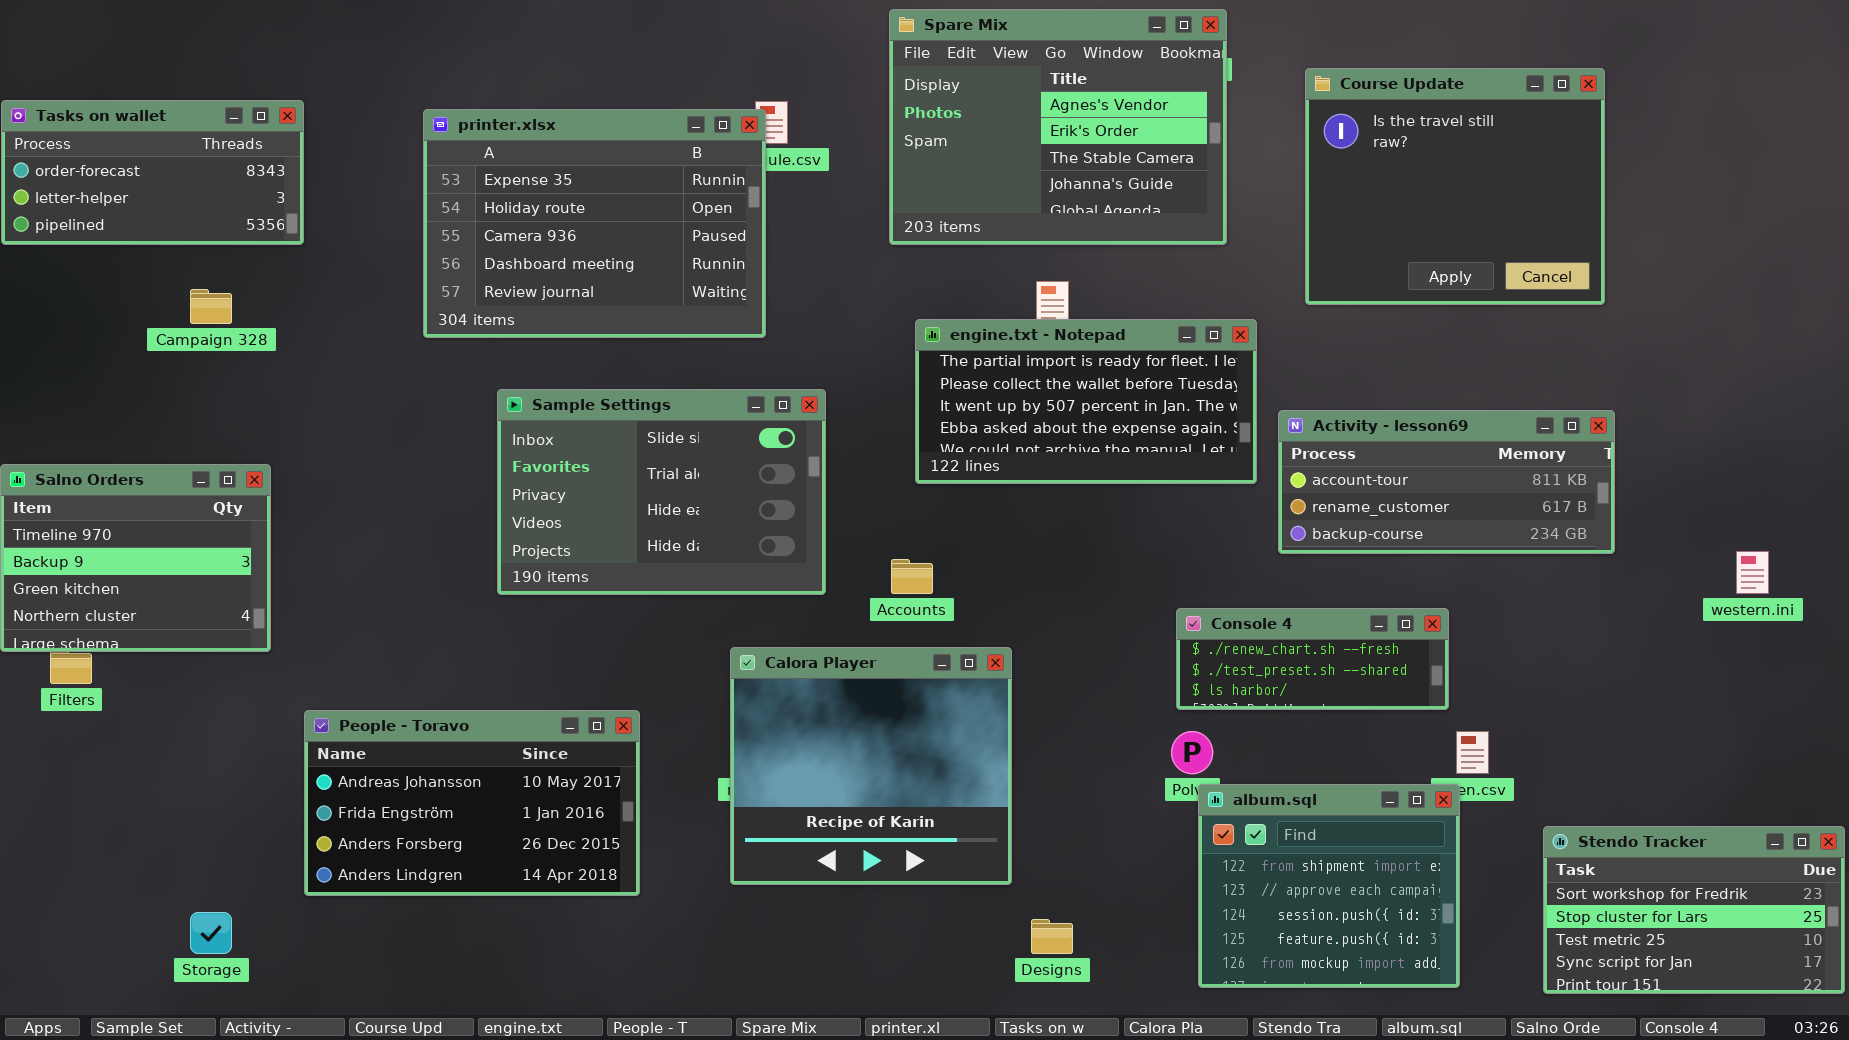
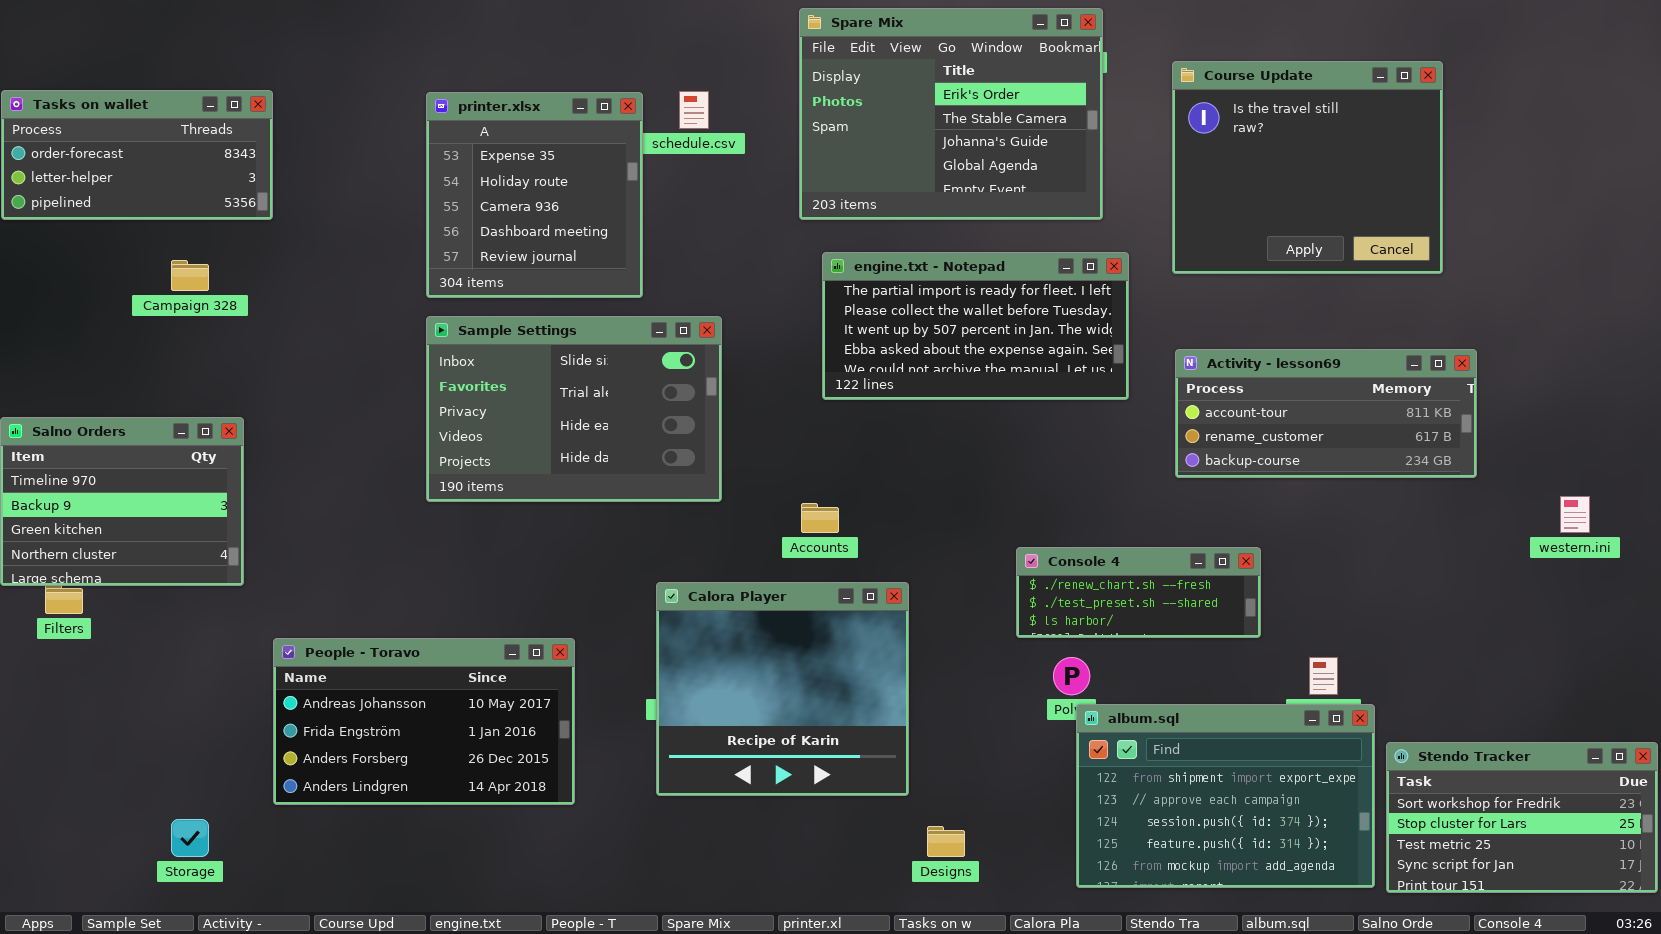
Spare Mix: [889,9,1227,245] -> [799,8,1103,220], scrolled down 1 row
printer.xlsx: [423,109,766,338] -> [426,92,643,298], moved, resized
engine.txt - Notepad: [915,319,1257,484] -> [822,252,1129,400], moved
Sample Settings: [497,389,826,595] -> [426,316,722,502], moved
Activity - lesson69: [1278,410,1615,554] -> [1175,349,1477,478], moved
Console 4: [1176,608,1449,710] -> [1016,547,1261,638], moved
album.sql: [1198,784,1460,988] -> [1076,704,1375,888], resized

